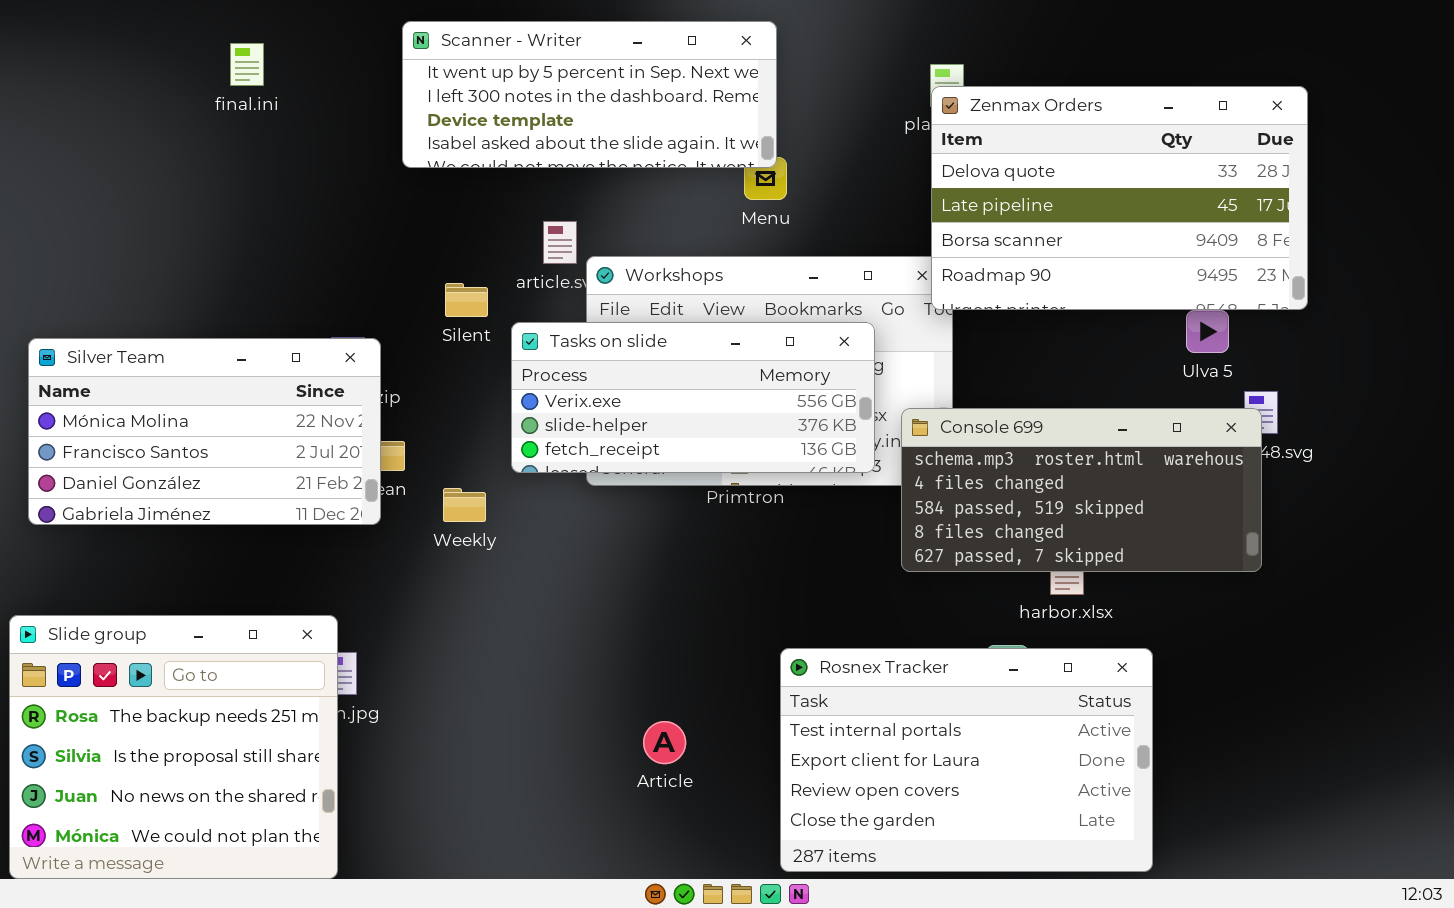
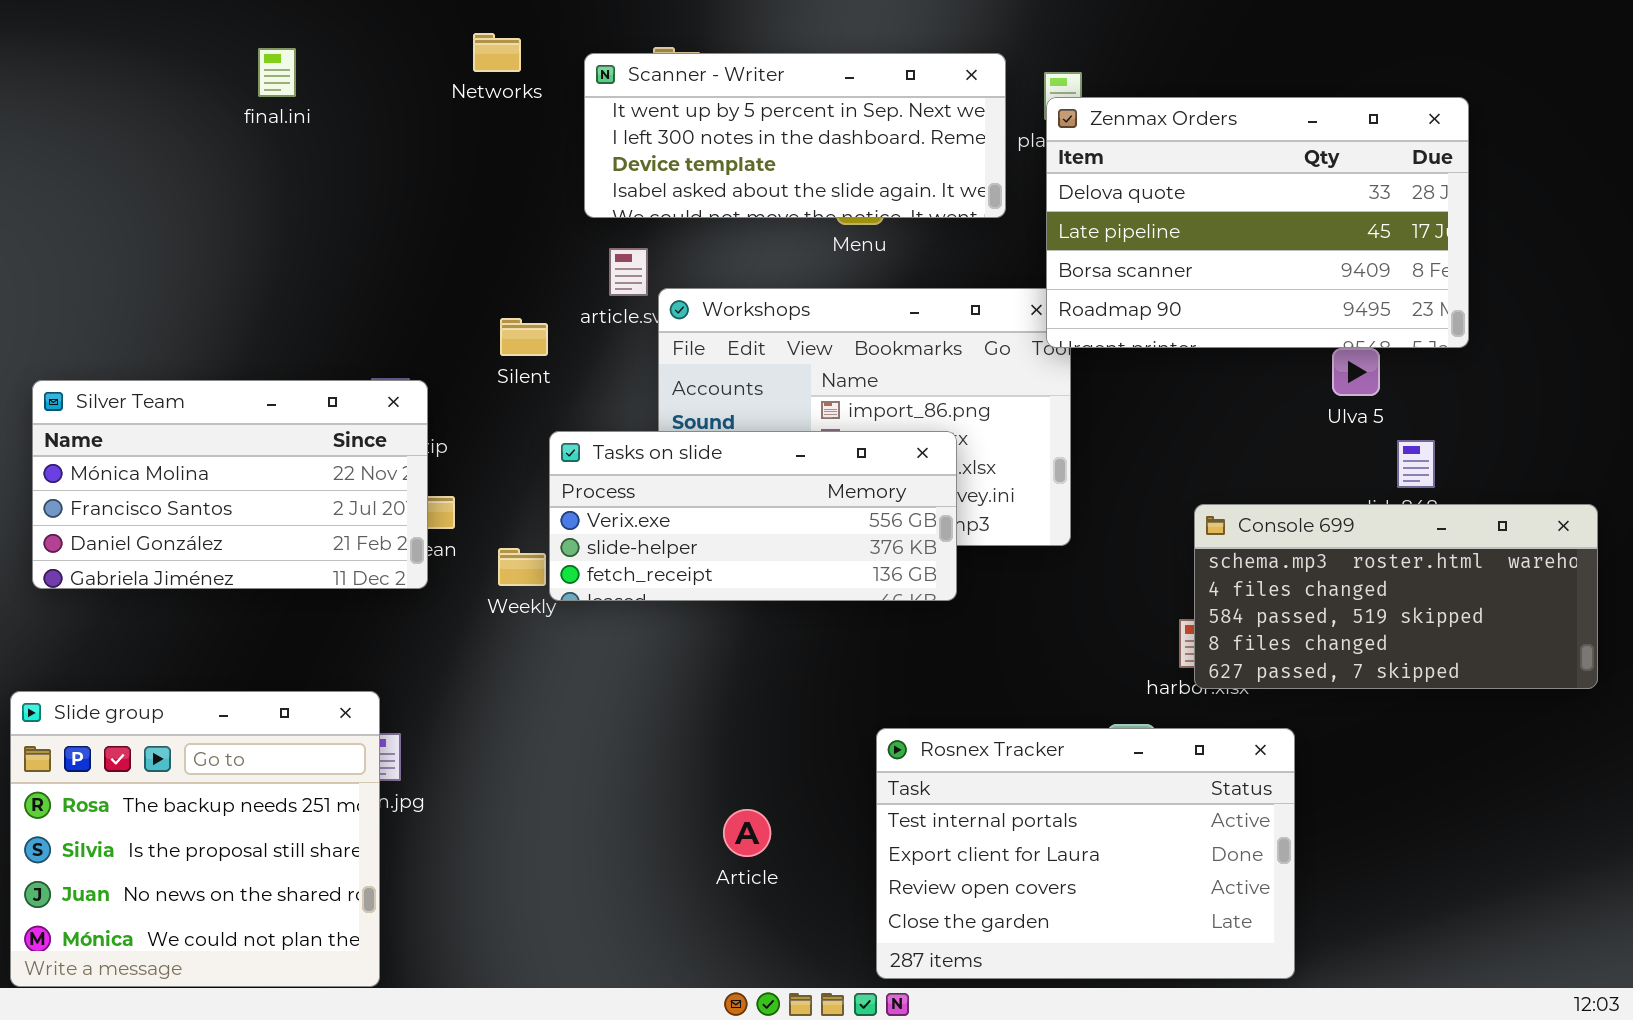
Scanner - Writer: [402,21,777,168] -> [584,53,1006,218], moved
Tasks on slide: [511,322,875,473] -> [549,431,957,601], moved
Console 699: [901,408,1262,572] -> [1194,504,1598,689], moved

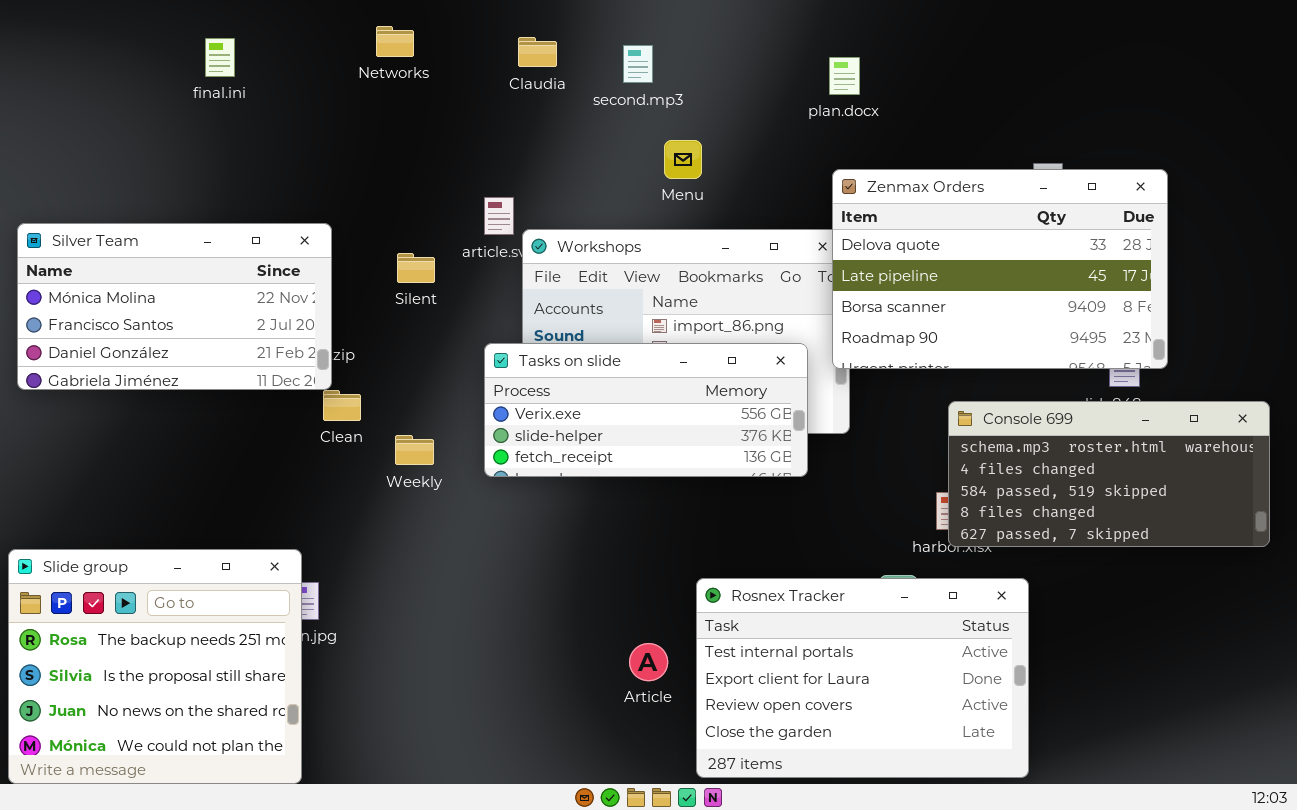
Scanner - Writer: [584,53,1006,218] -> none, closed
Zenmax Orders: [1046,97,1469,348] -> [832,169,1168,369], moved
Silver Team: [32,380,428,589] -> [17,223,332,390], moved
Tasks on slide: [549,431,957,601] -> [484,343,808,477], moved
Article: [723,809,771,857] -> [629,643,668,681], moved

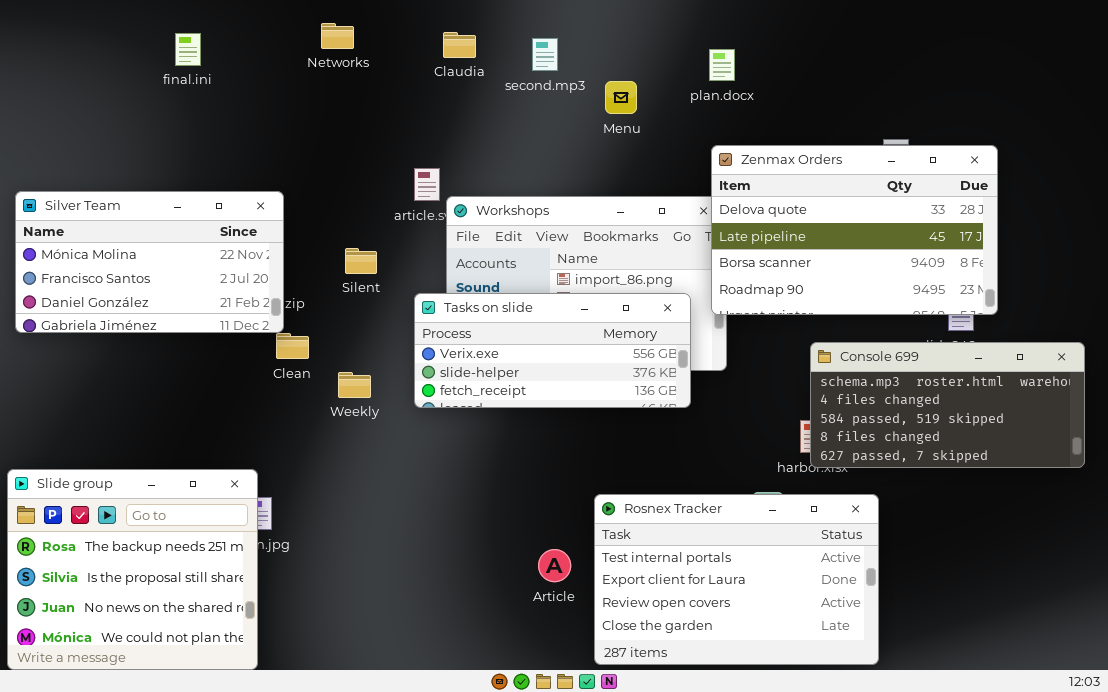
Menu: [664,140,702,179] -> [605,81,637,114], moved
Silent: [397,253,435,283] -> [345,248,377,274], moved

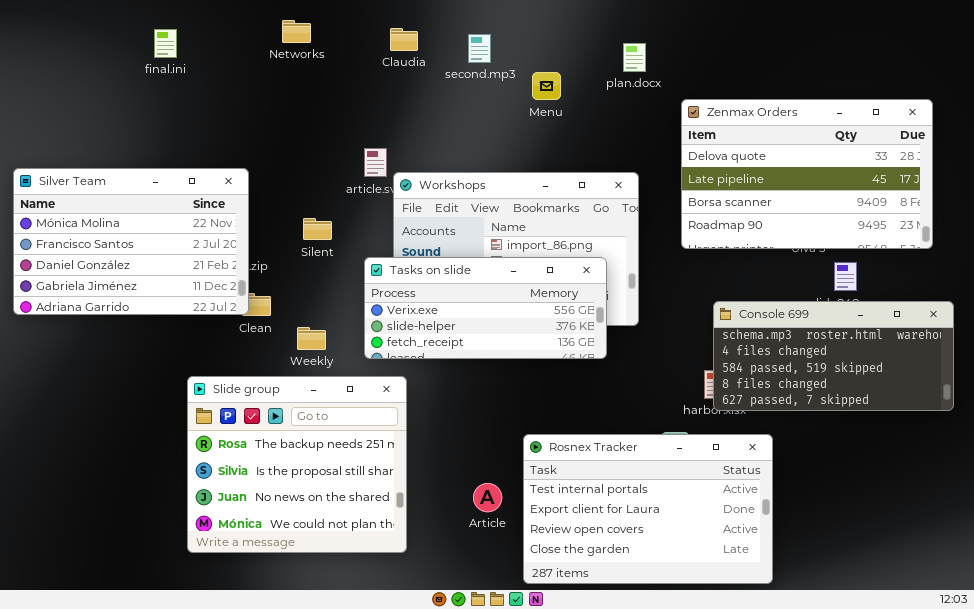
Zenmax Orders: [711,145,998,315] -> [681,99,933,249], moved
Silver Team: [15,191,284,333] -> [13,168,249,315], resized
Slide group: [7,469,258,670] -> [187,376,407,553], moved

